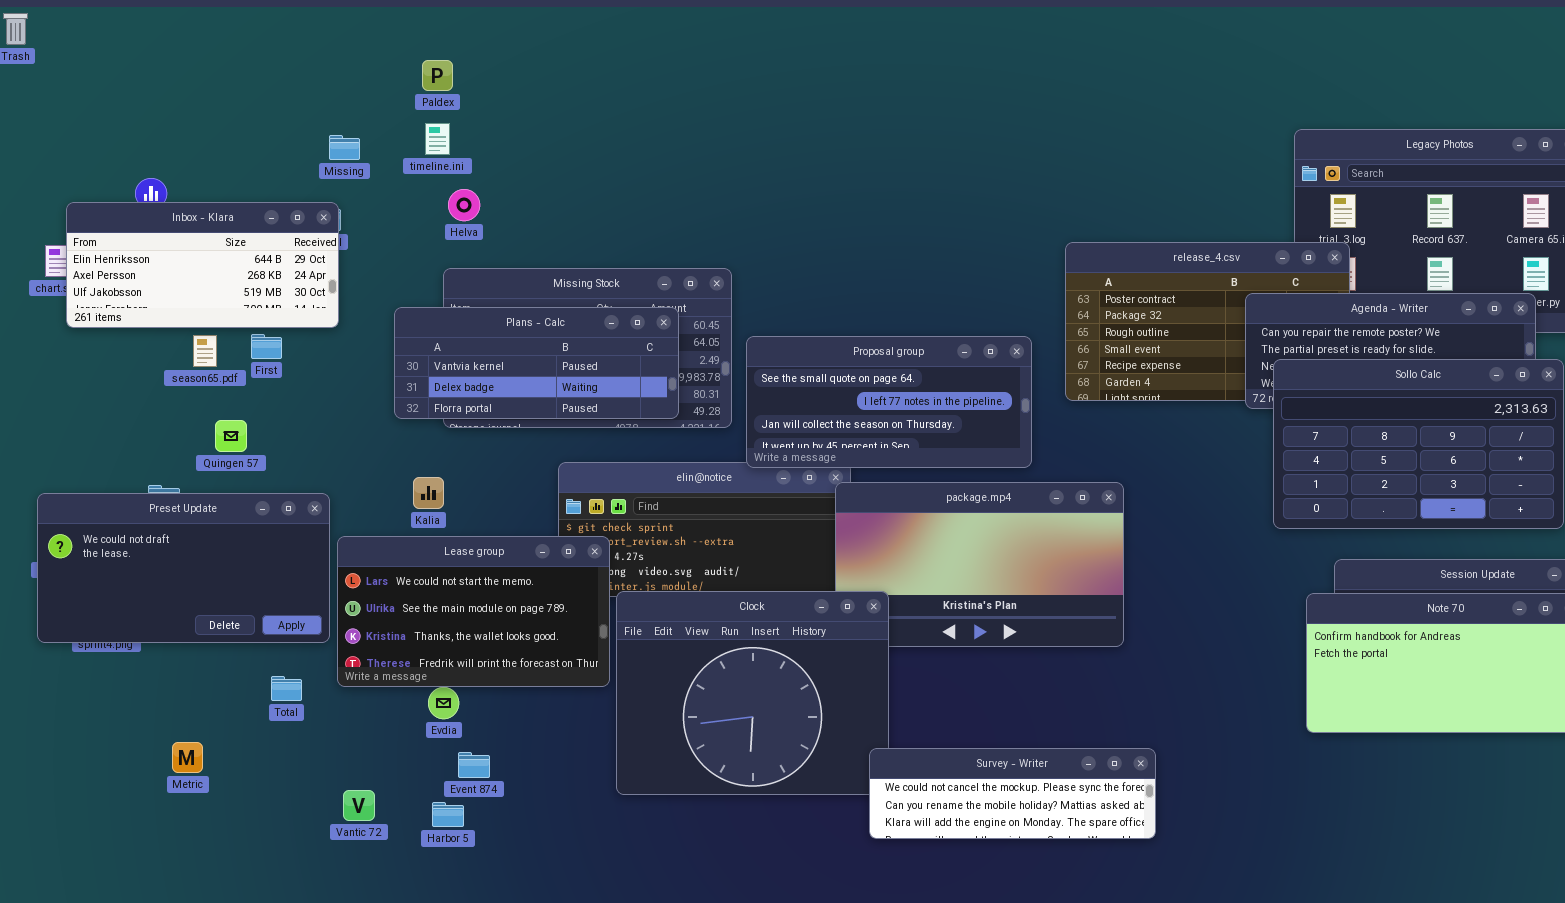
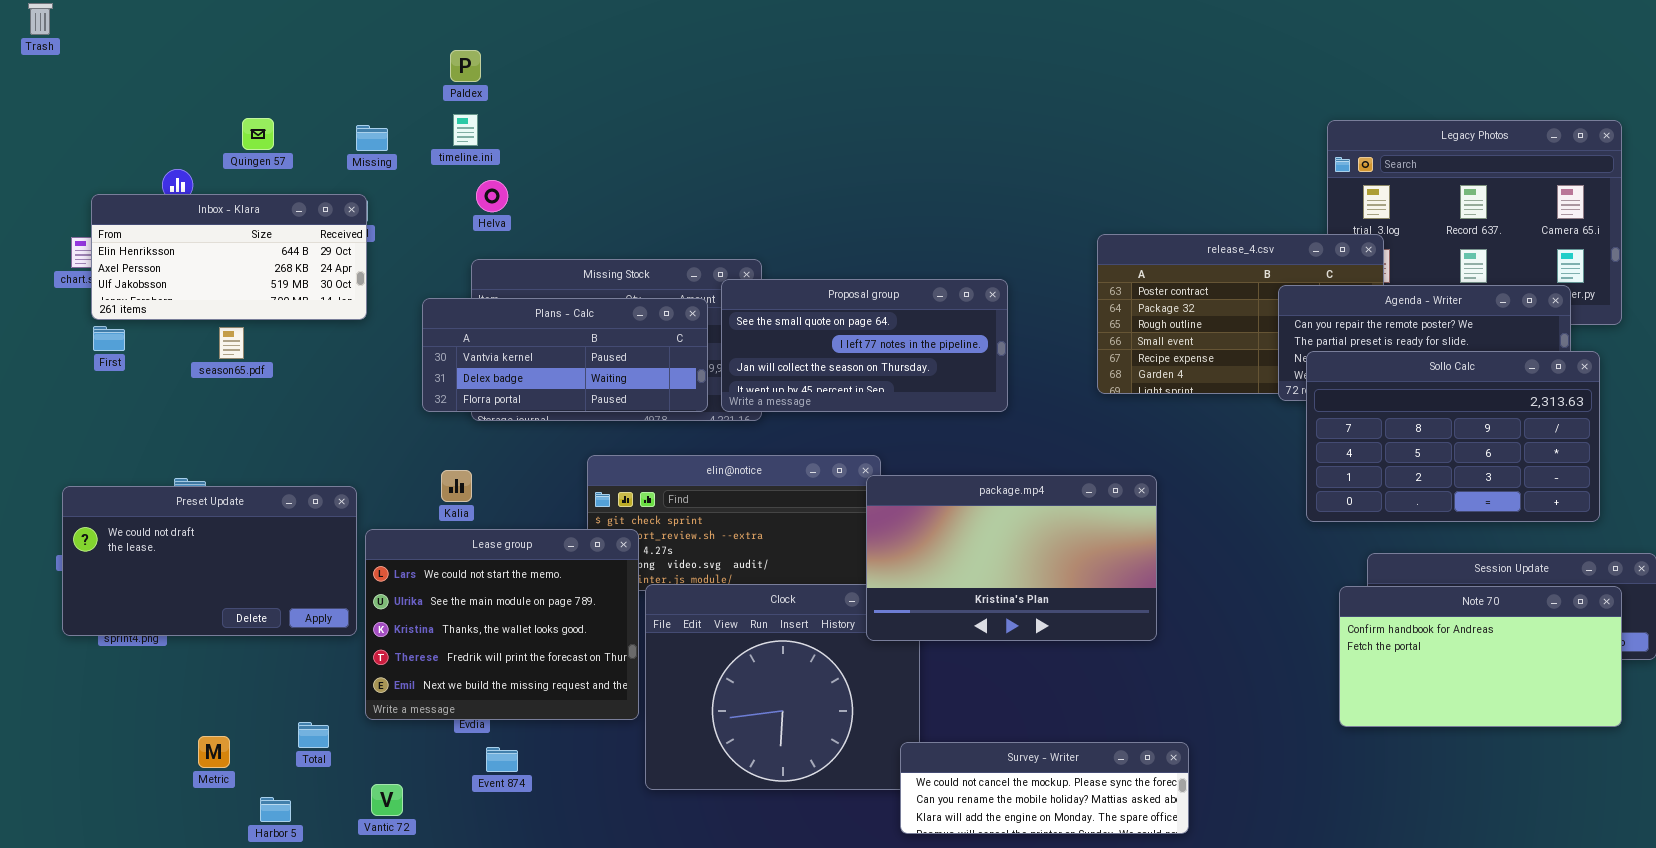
First: [251,334,282,359] -> [93,326,125,351], moved
Proposal group: [746,336,1032,468] -> [721,279,1008,412], moved
Quingen 57: [215,420,247,452] -> [242,118,274,150], moved
package.mp4: [835,482,1124,647] -> [866,475,1157,641], raised
Lease group: [337,536,610,687] -> [365,529,639,720], resized
Total: [271,676,302,701] -> [298,722,329,748], moved
Harbor 5: [432,802,464,827] -> [260,797,291,822], moved

